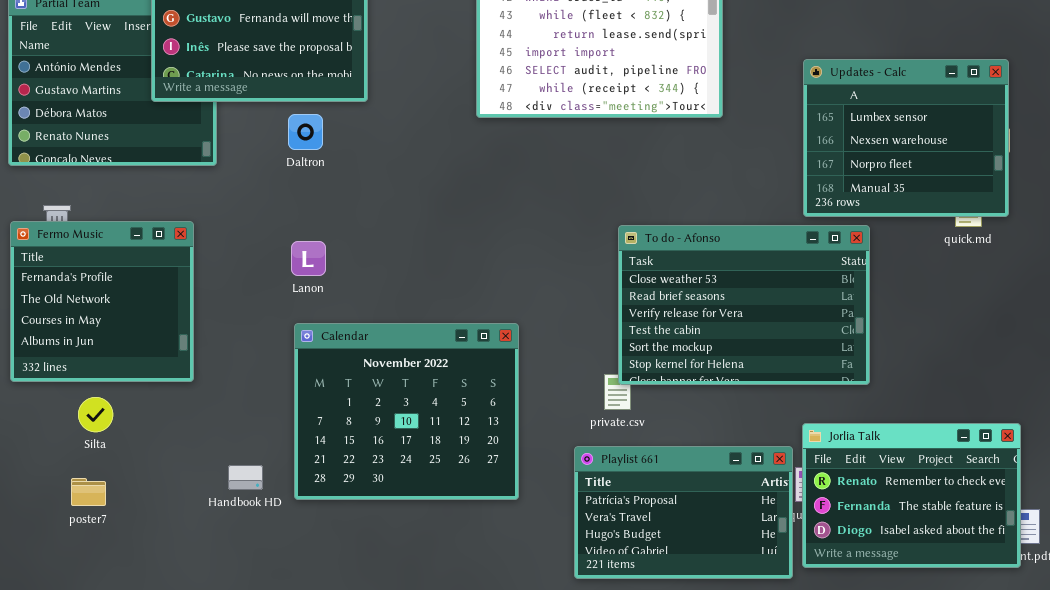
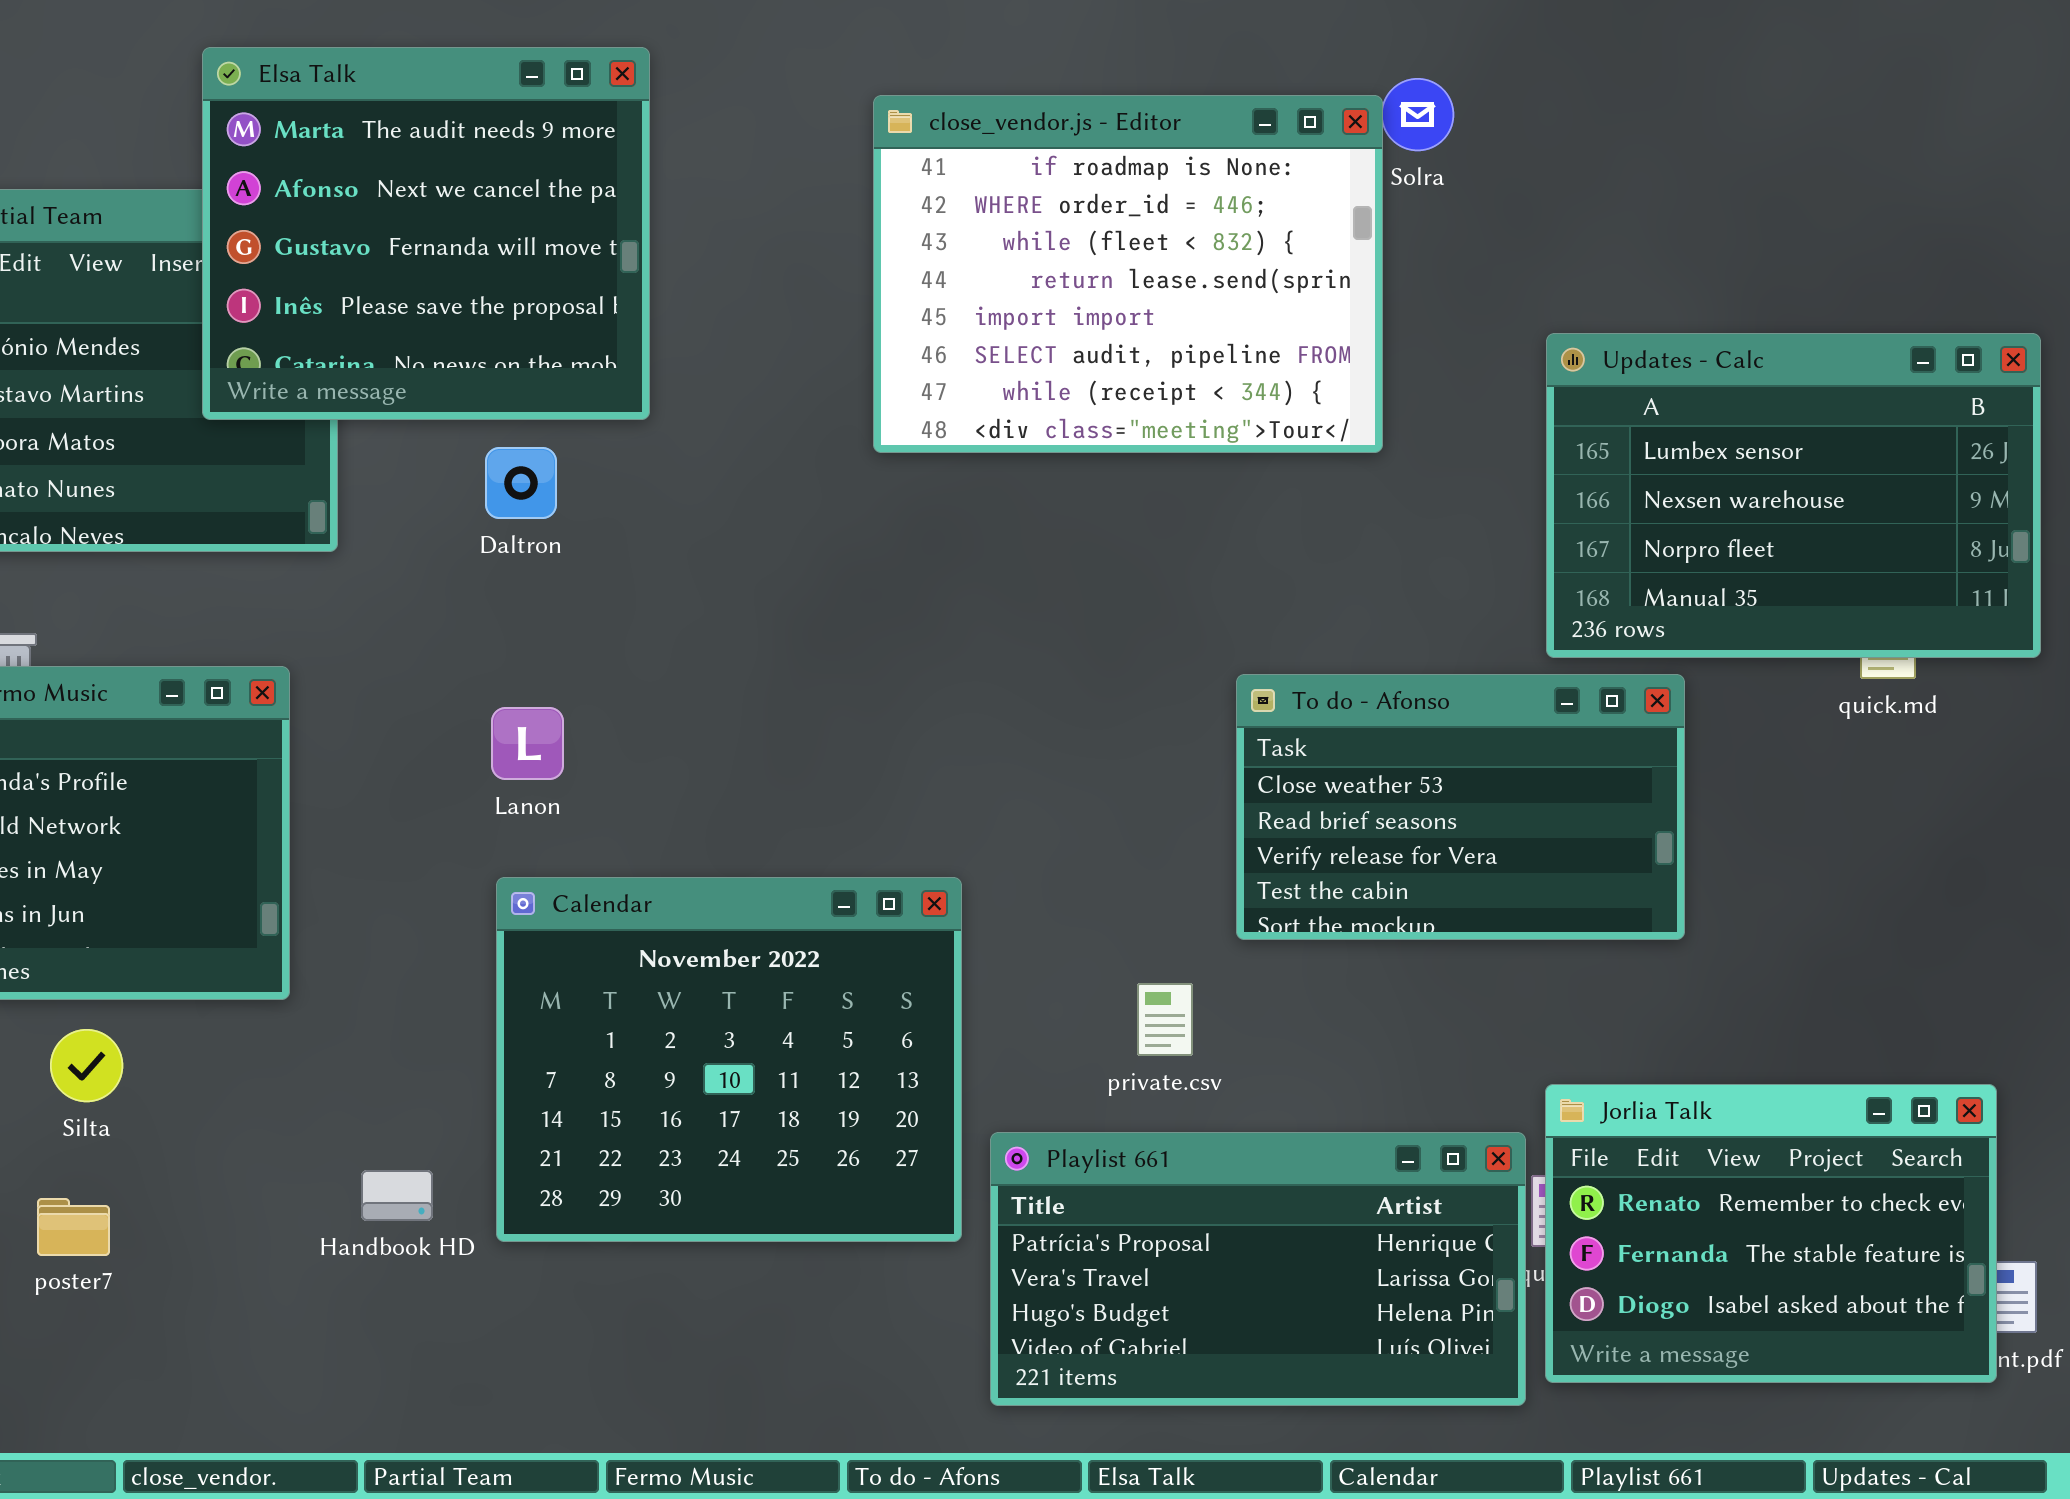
Updates - Calc: [803,59,1009,217] -> [1546,333,2041,658], resized
To do - Afonso: [618,225,870,385] -> [1236,674,1685,940], resized
Playlist 661: [574,446,793,579] -> [990,1132,1526,1406], resized

